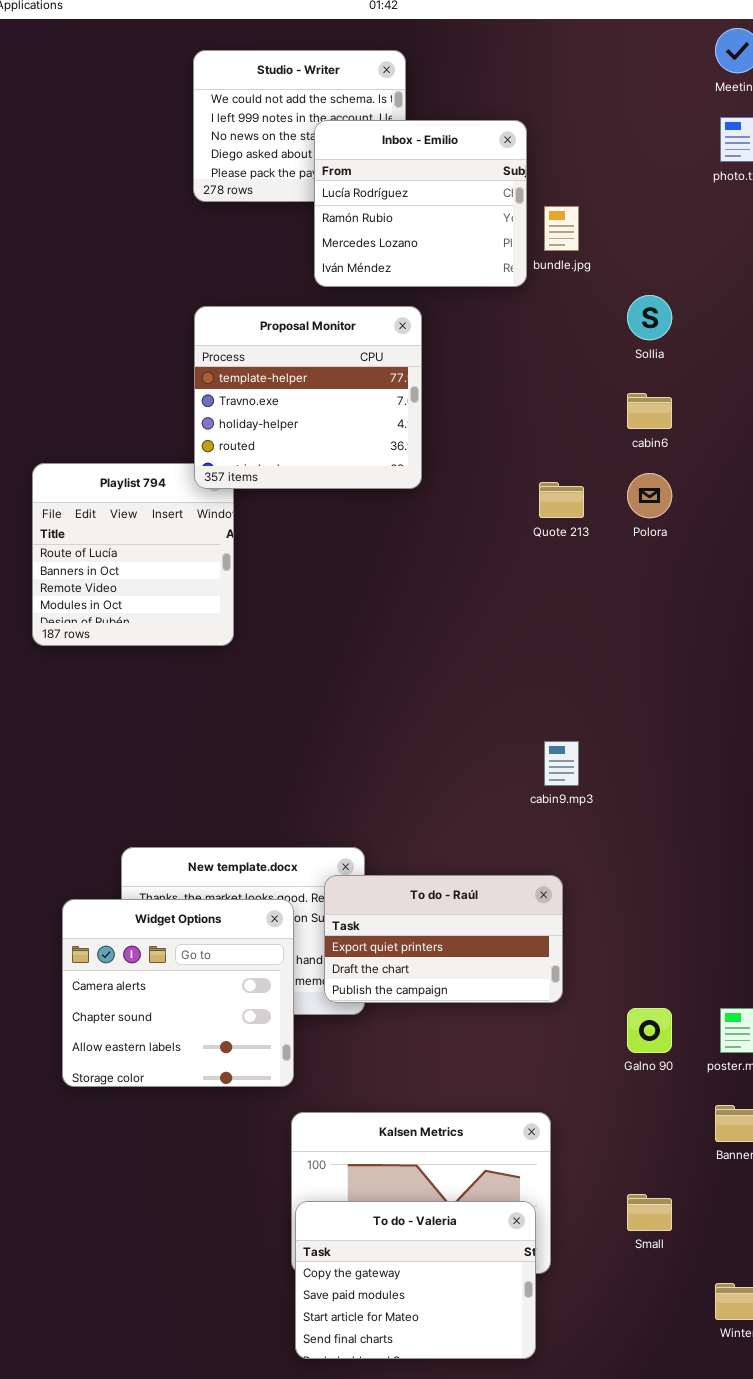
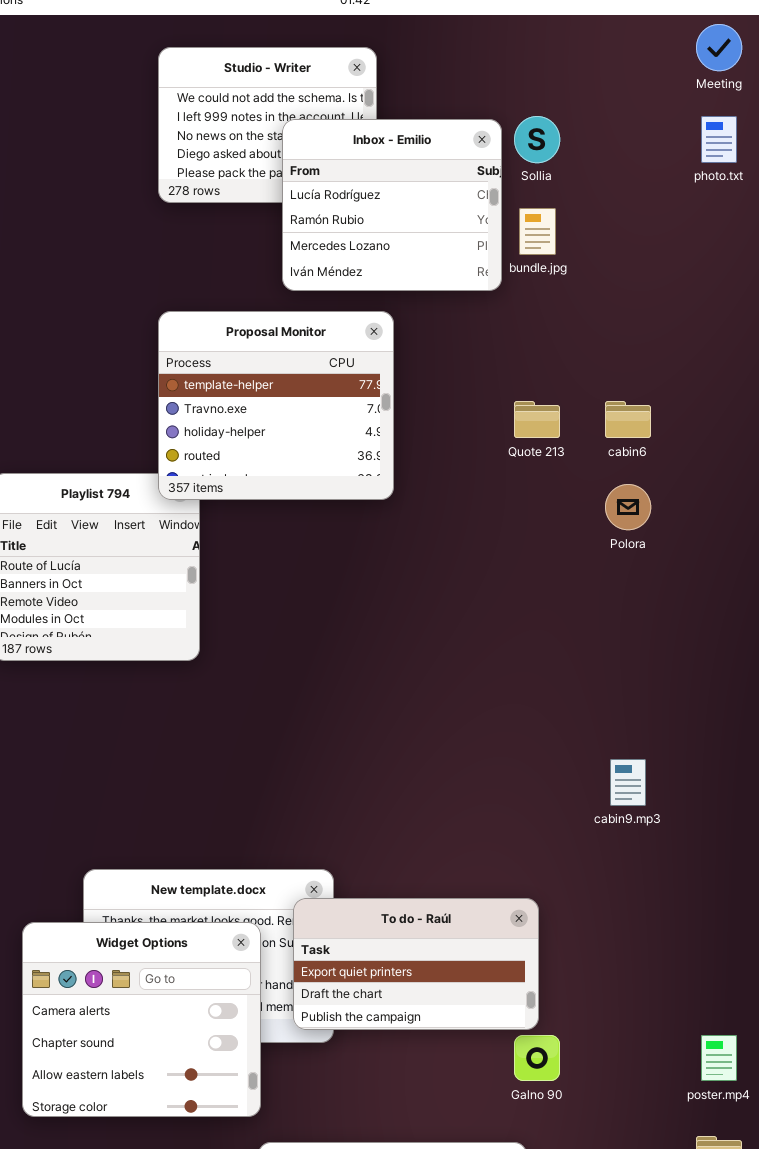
Sollia: [627,295,672,340] -> [514,116,560,163], moved
Quote 213: [539,482,584,518] -> [514,401,560,438], moved
cabin9.mp3: [544,741,579,786] -> [610,759,646,806], moved
Galno 90: [627,1008,672,1053] -> [514,1035,560,1081], moved

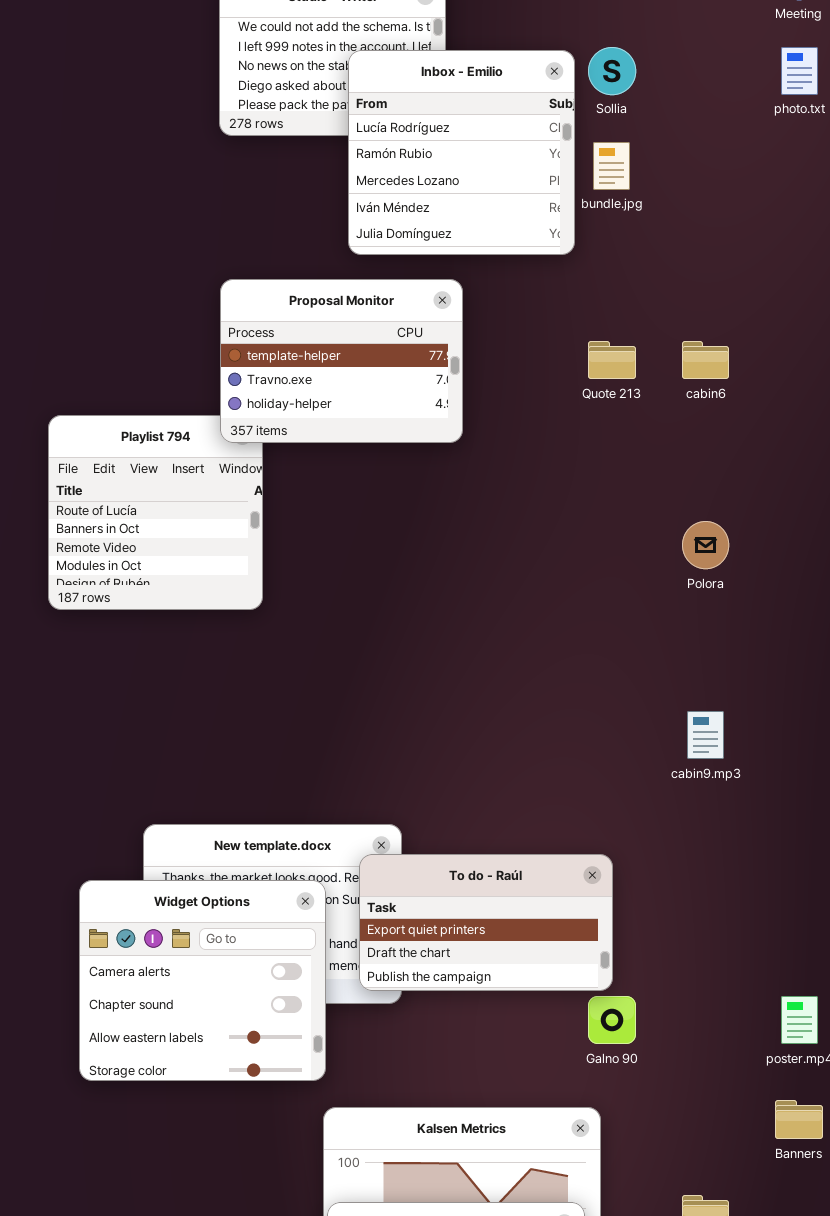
Inbox - Emilio: [282,119,502,291] -> [348,50,575,255], resized
Proposal Monitor: [158,311,394,500] -> [220,279,463,443], resized
Polora: [605,484,651,530] -> [682,521,729,569], moved

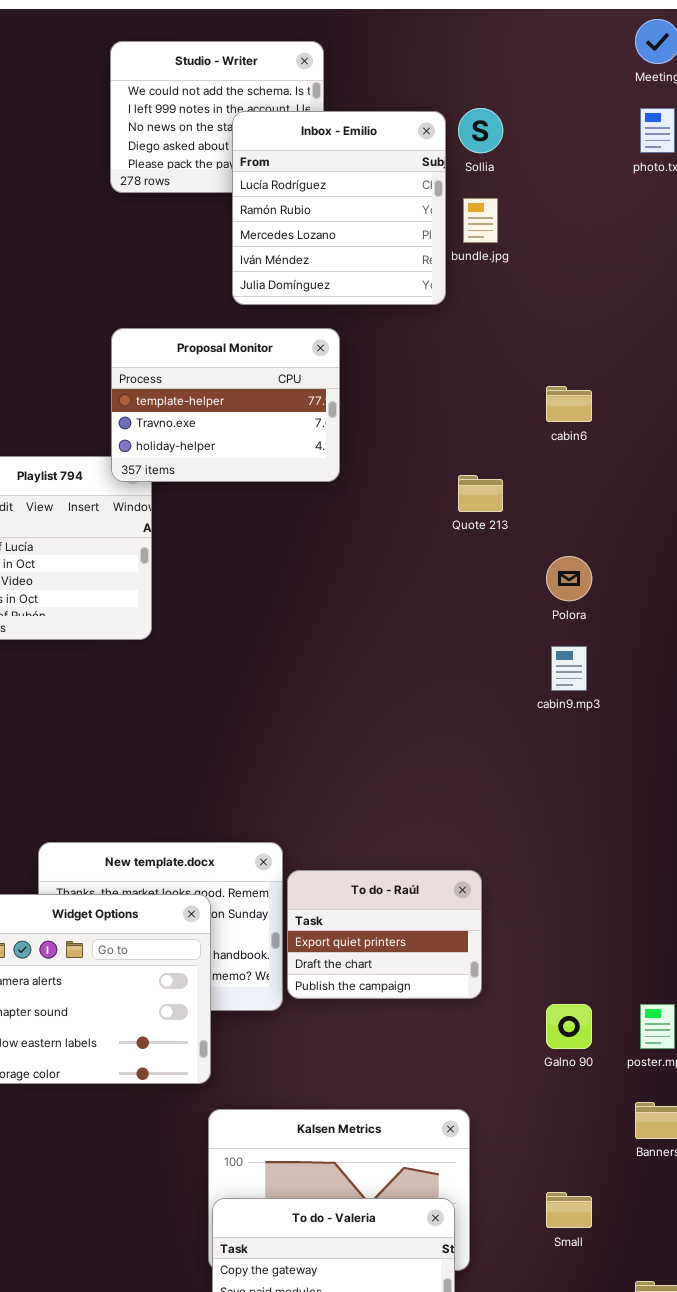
Quote 213: [588,341,636,379] -> [458,475,503,512], moved
cabin9.mp3: [687,711,724,759] -> [551,646,587,691], moved
To do - Raúl: [359,854,613,991] -> [287,870,482,999], resized
Galno 90: [588,996,636,1044] -> [546,1004,592,1049], moved

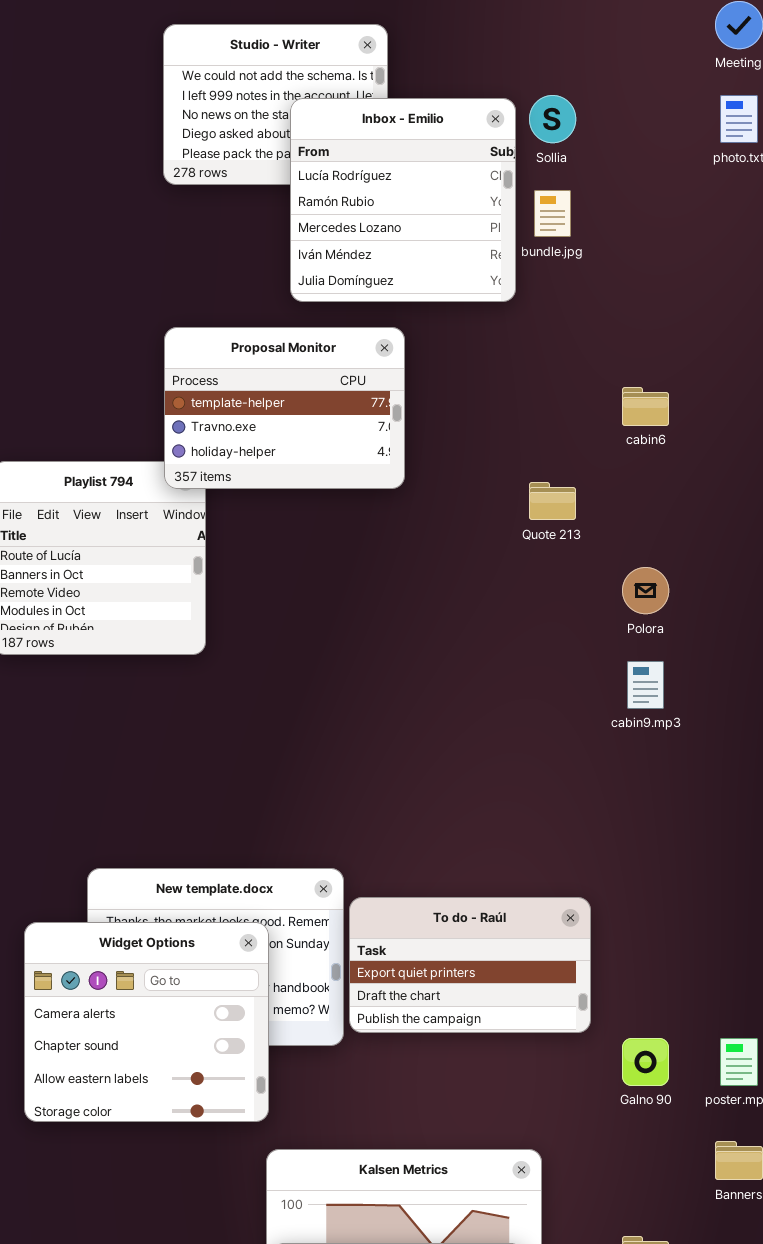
To do - Raúl: [287,870,482,999] -> [349,897,591,1033], resized

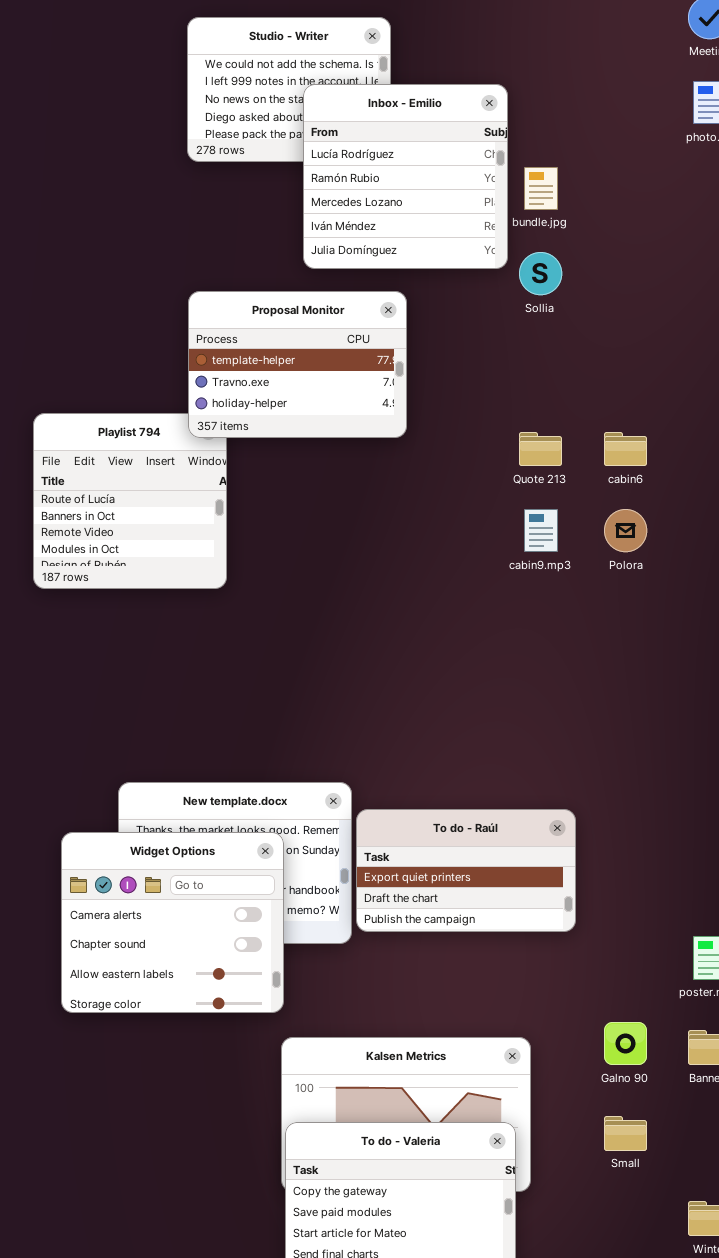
Sollia: [529,95,576,143] -> [519,252,562,295], moved
cabin6: [622,387,669,426] -> [604,432,647,466], moved
cabin9.mp3: [627,661,664,709] -> [524,509,558,552], moved
Galno 90: [622,1038,669,1086] -> [604,1022,647,1065], moved

